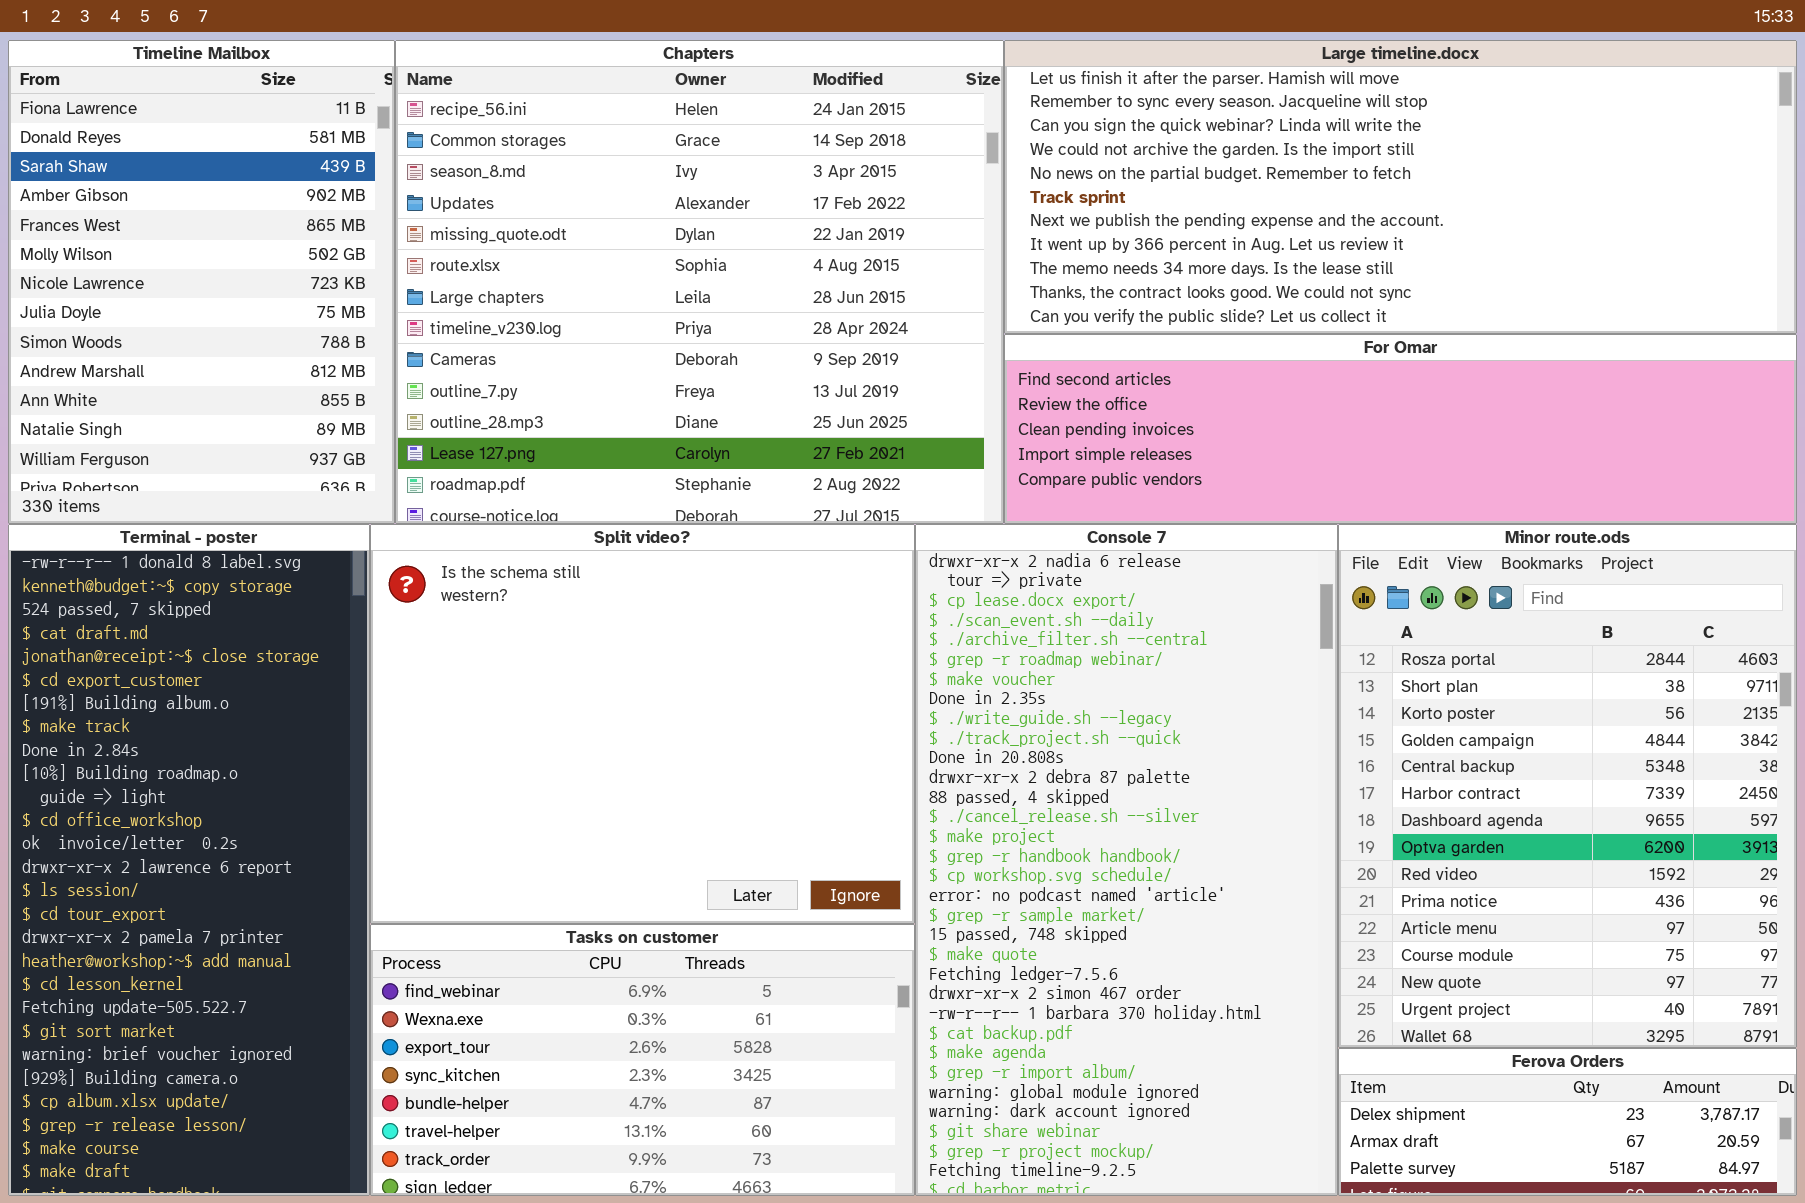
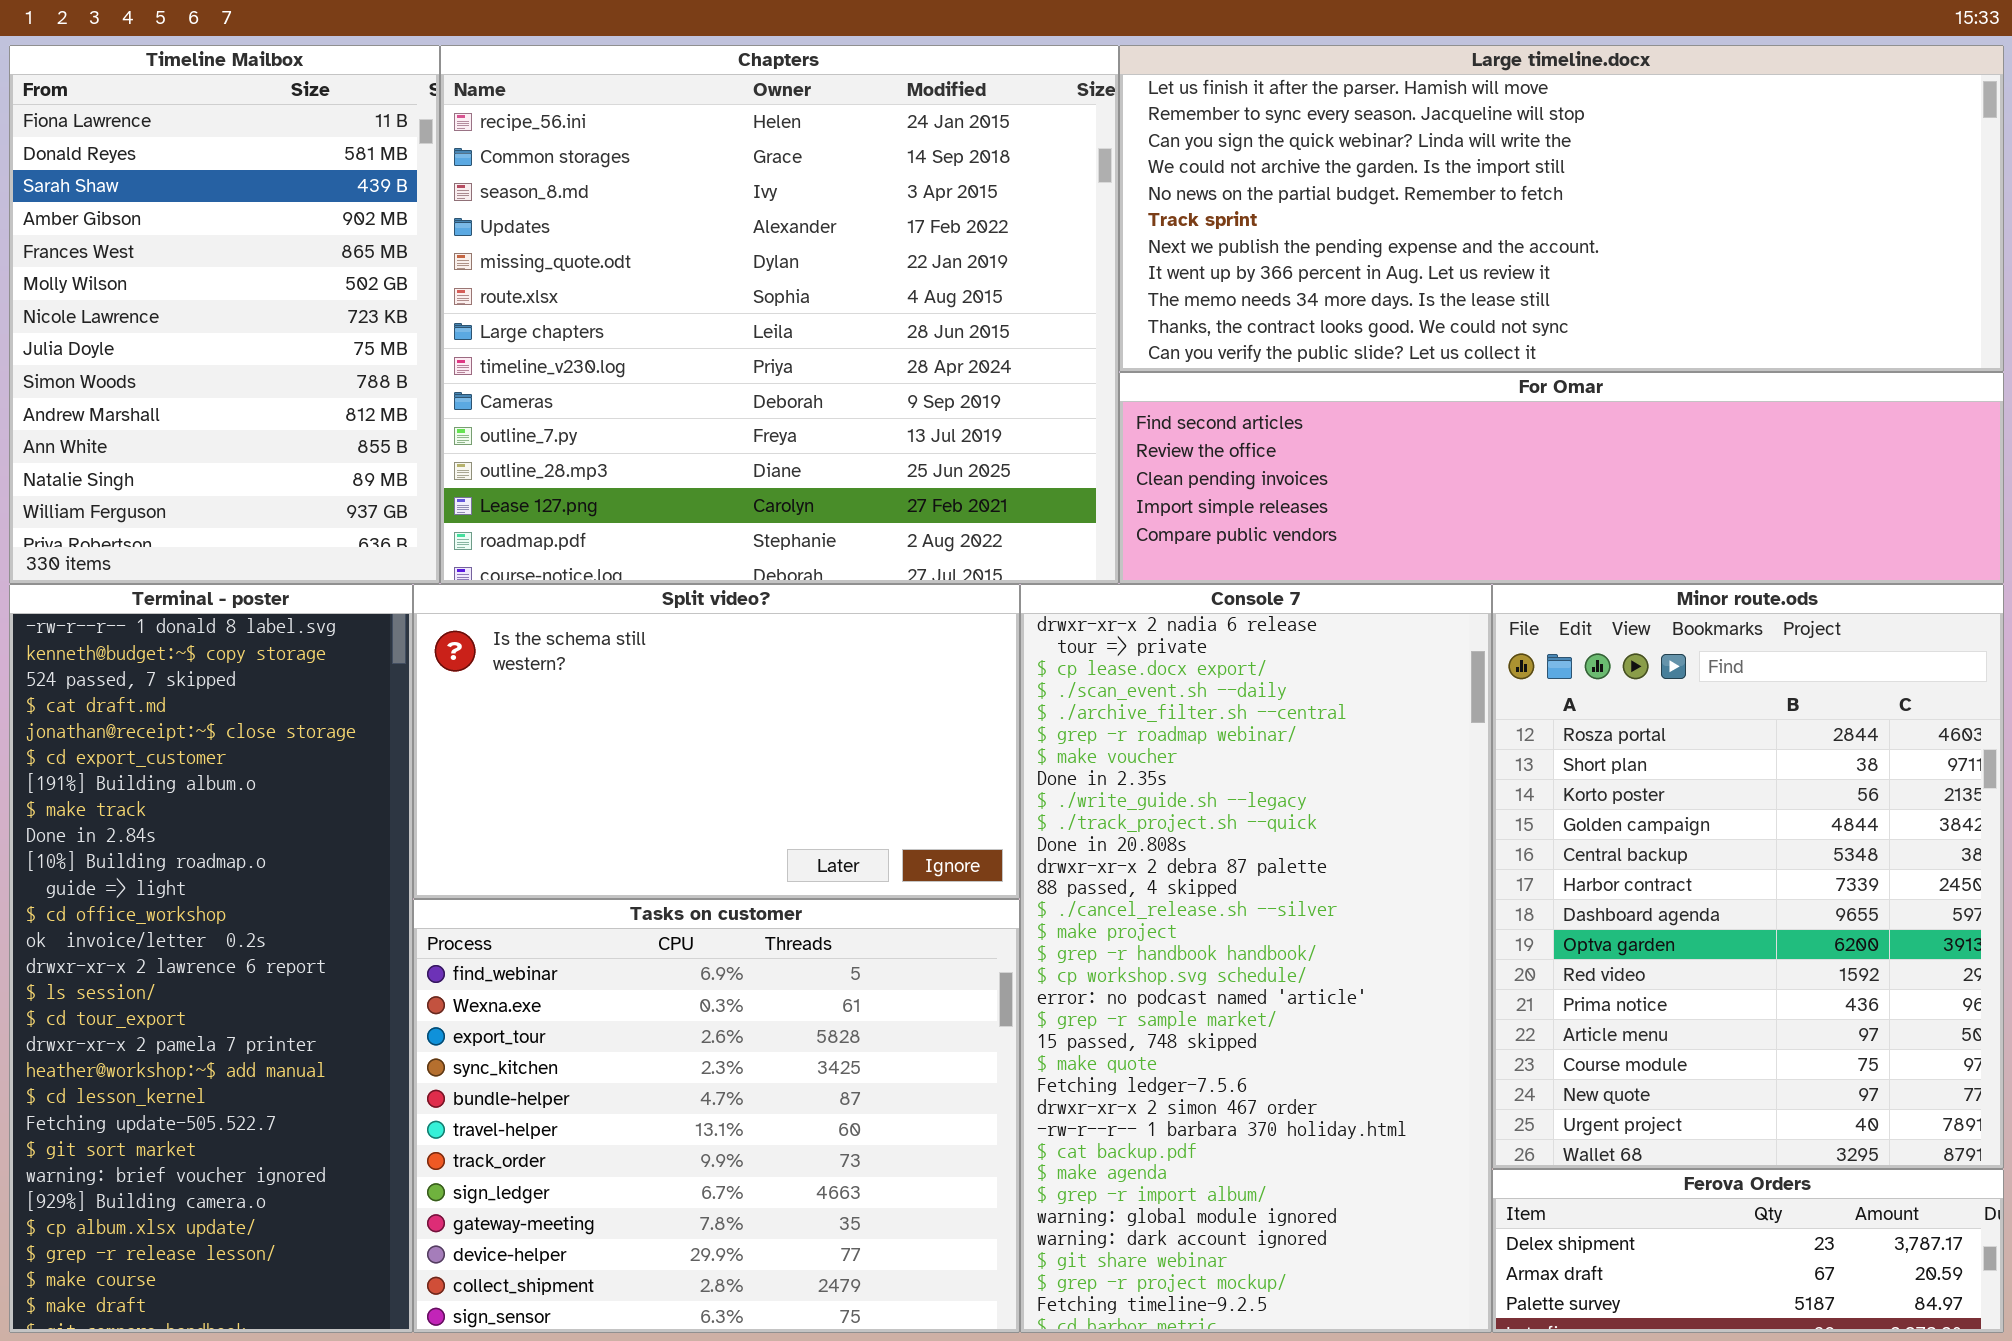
Split video?: [370,524,915,924] -> [413,584,1020,899], resized
Tasks on customer: [370,924,915,1196] -> [413,899,1020,1333], resized

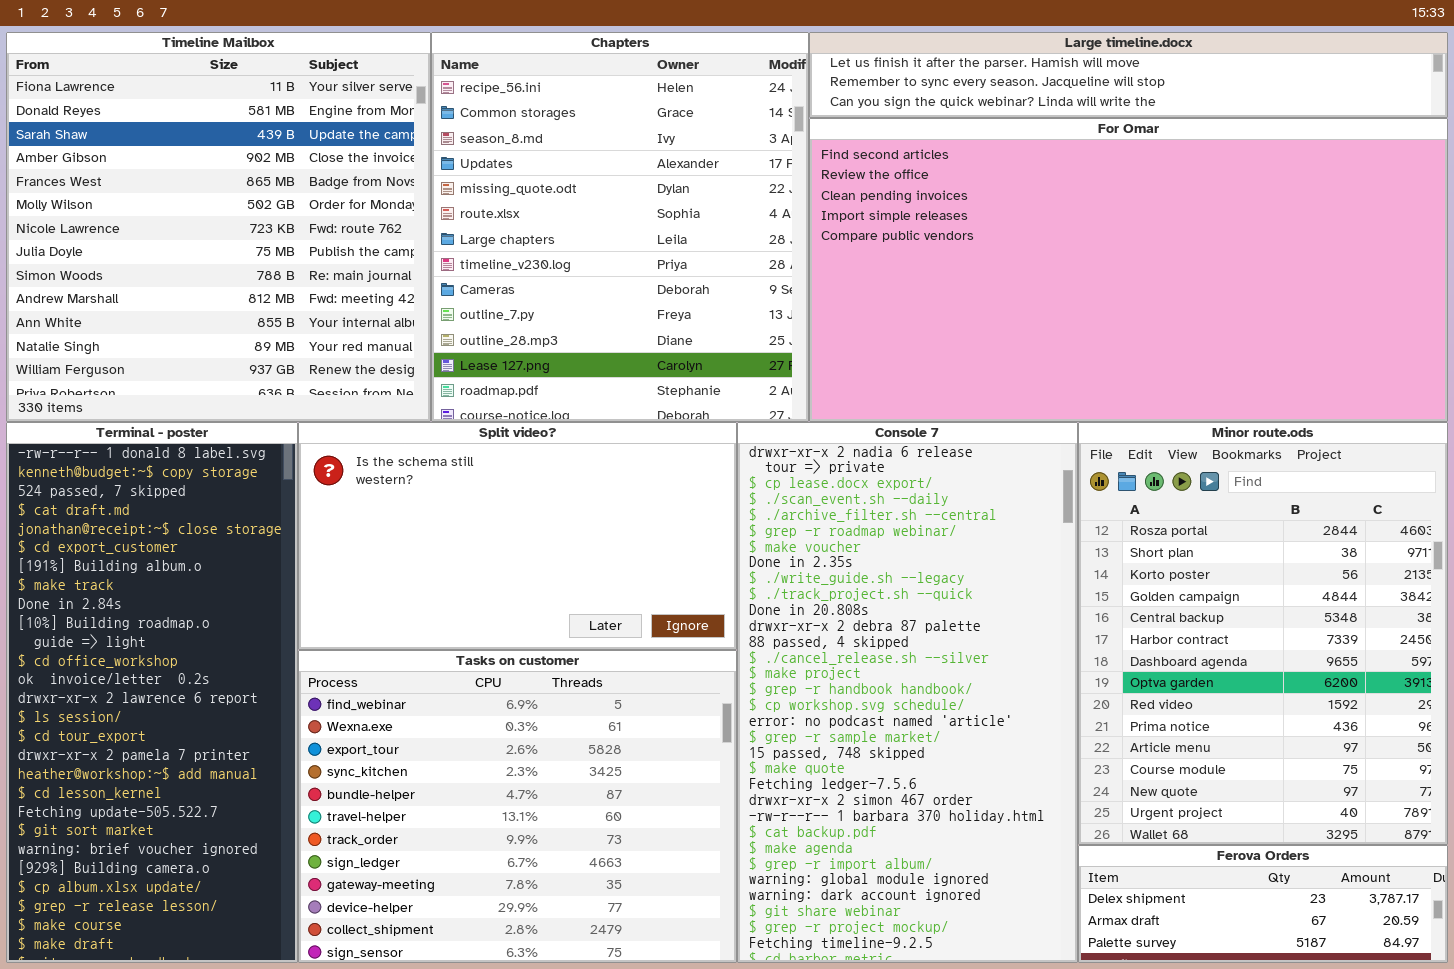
Timeline Mailbox: [9,45,440,584] -> [6,32,431,422], resized
Chapters: [440,45,1119,584] -> [431,32,809,422], resized
Large timeline.docx: [1119,45,2004,372] -> [809,32,1448,118], resized
For Omar: [1119,372,2004,584] -> [809,118,1448,422], resized

